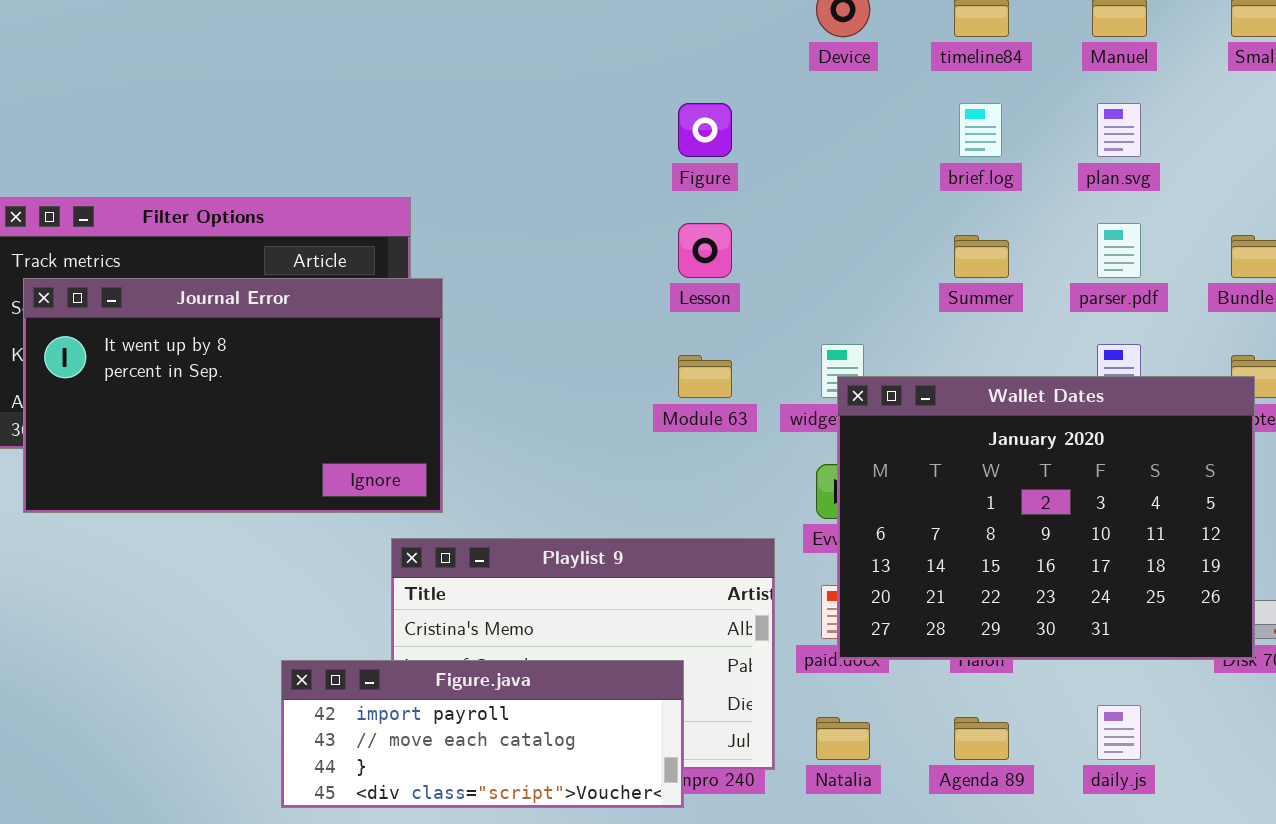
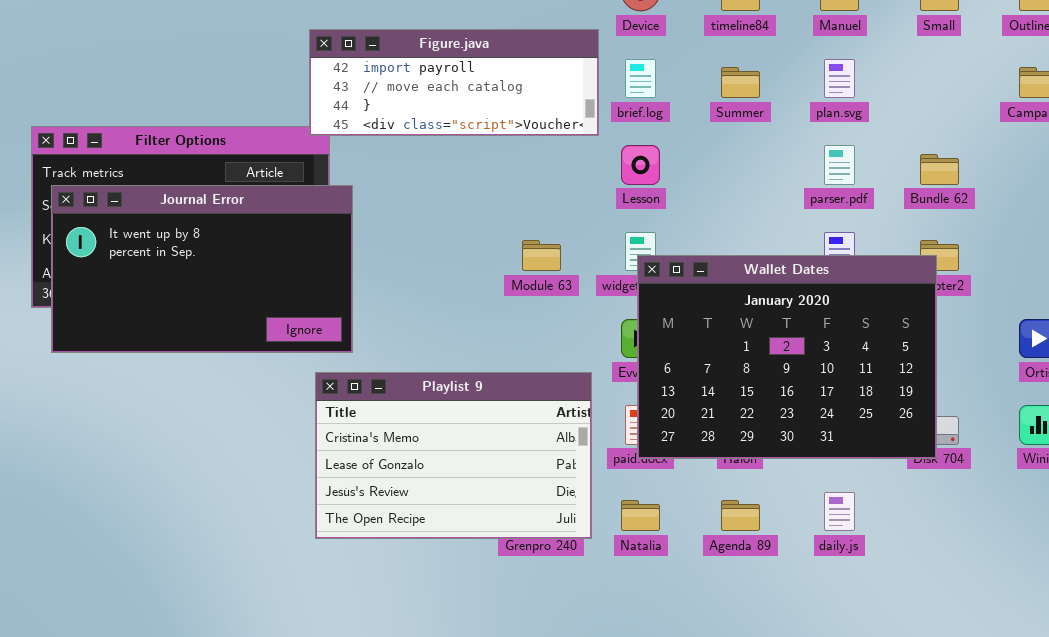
brief.log: [959,103,1002,157] -> [625,59,656,98], moved
Lesson: [678,223,732,278] -> [621,145,660,185], moved
Summer: [954,235,1009,278] -> [721,67,760,98], moved
Figure.java: [281,660,684,808] -> [309,29,599,136], moved

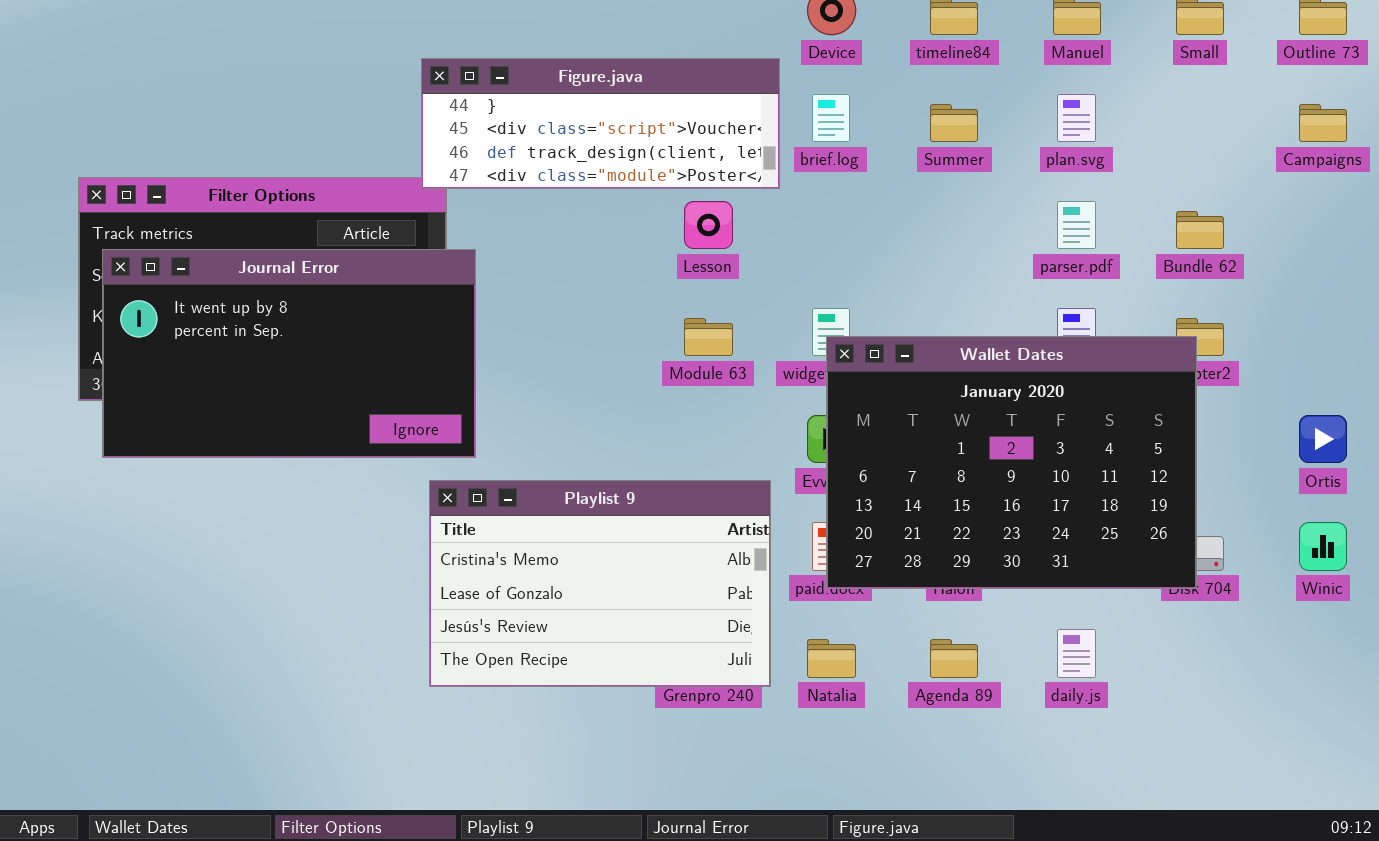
Figure.java: [309,29,599,136] -> [421,58,780,189], scrolled down 2 rows
Lesson: [621,145,660,185] -> [684,201,733,249], moved

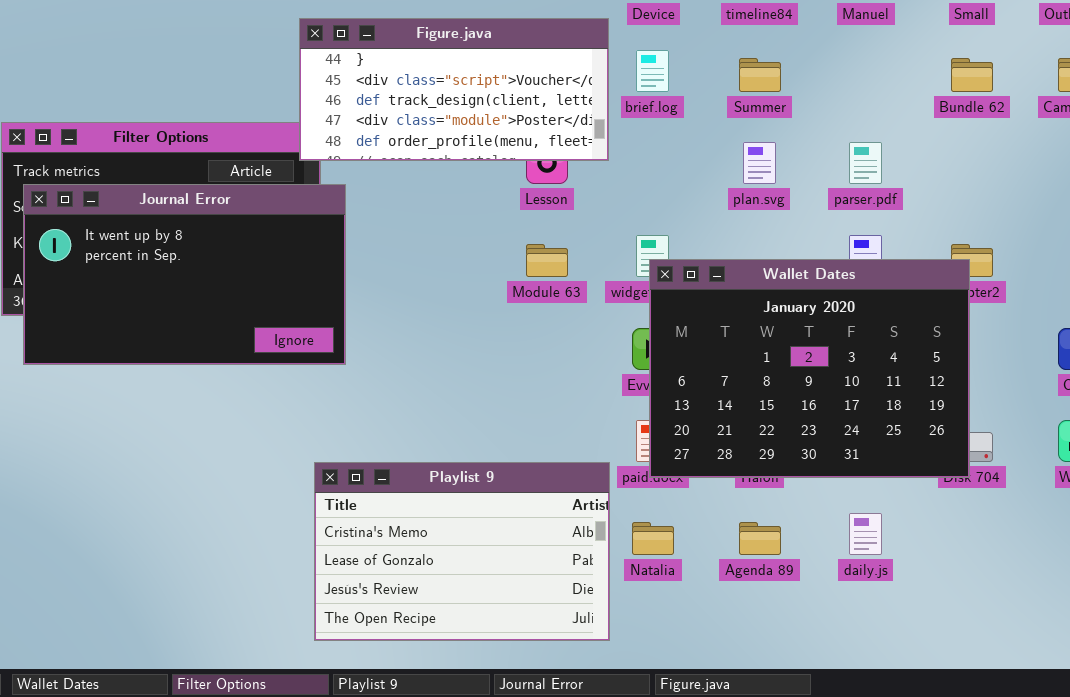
Figure.java: [421,58,780,189] -> [299,18,609,161], resized
plan.svg: [1057,94,1096,142] -> [743,142,776,184], moved
Bundle 62: [1176,211,1224,249] -> [951,58,993,92], moved
Playlist 9: [429,480,771,687] -> [314,462,610,641], moved

